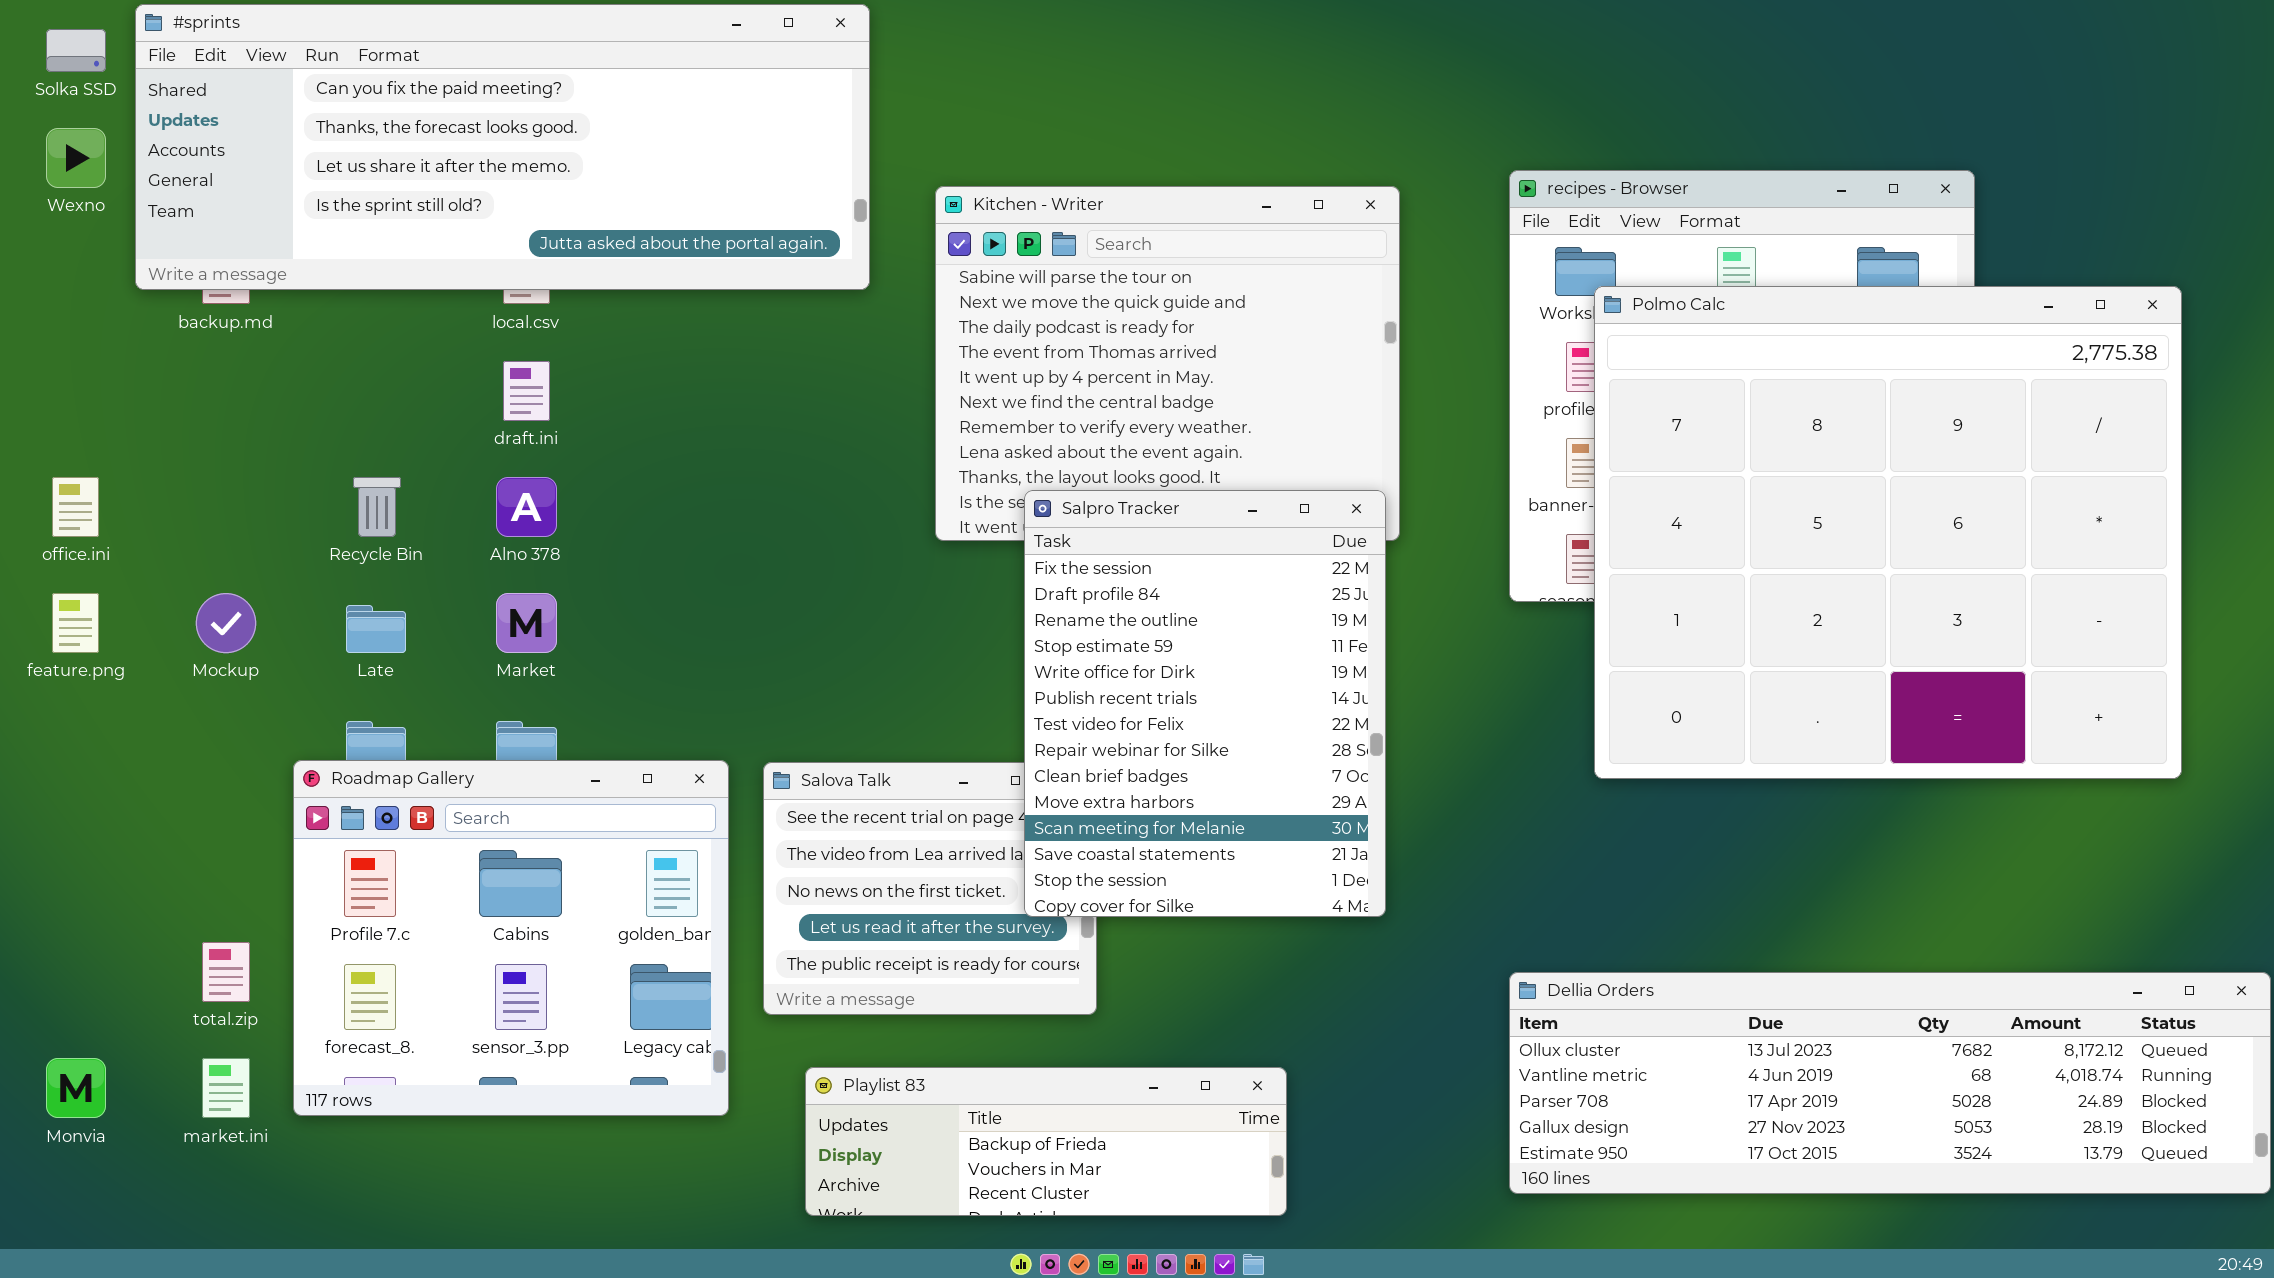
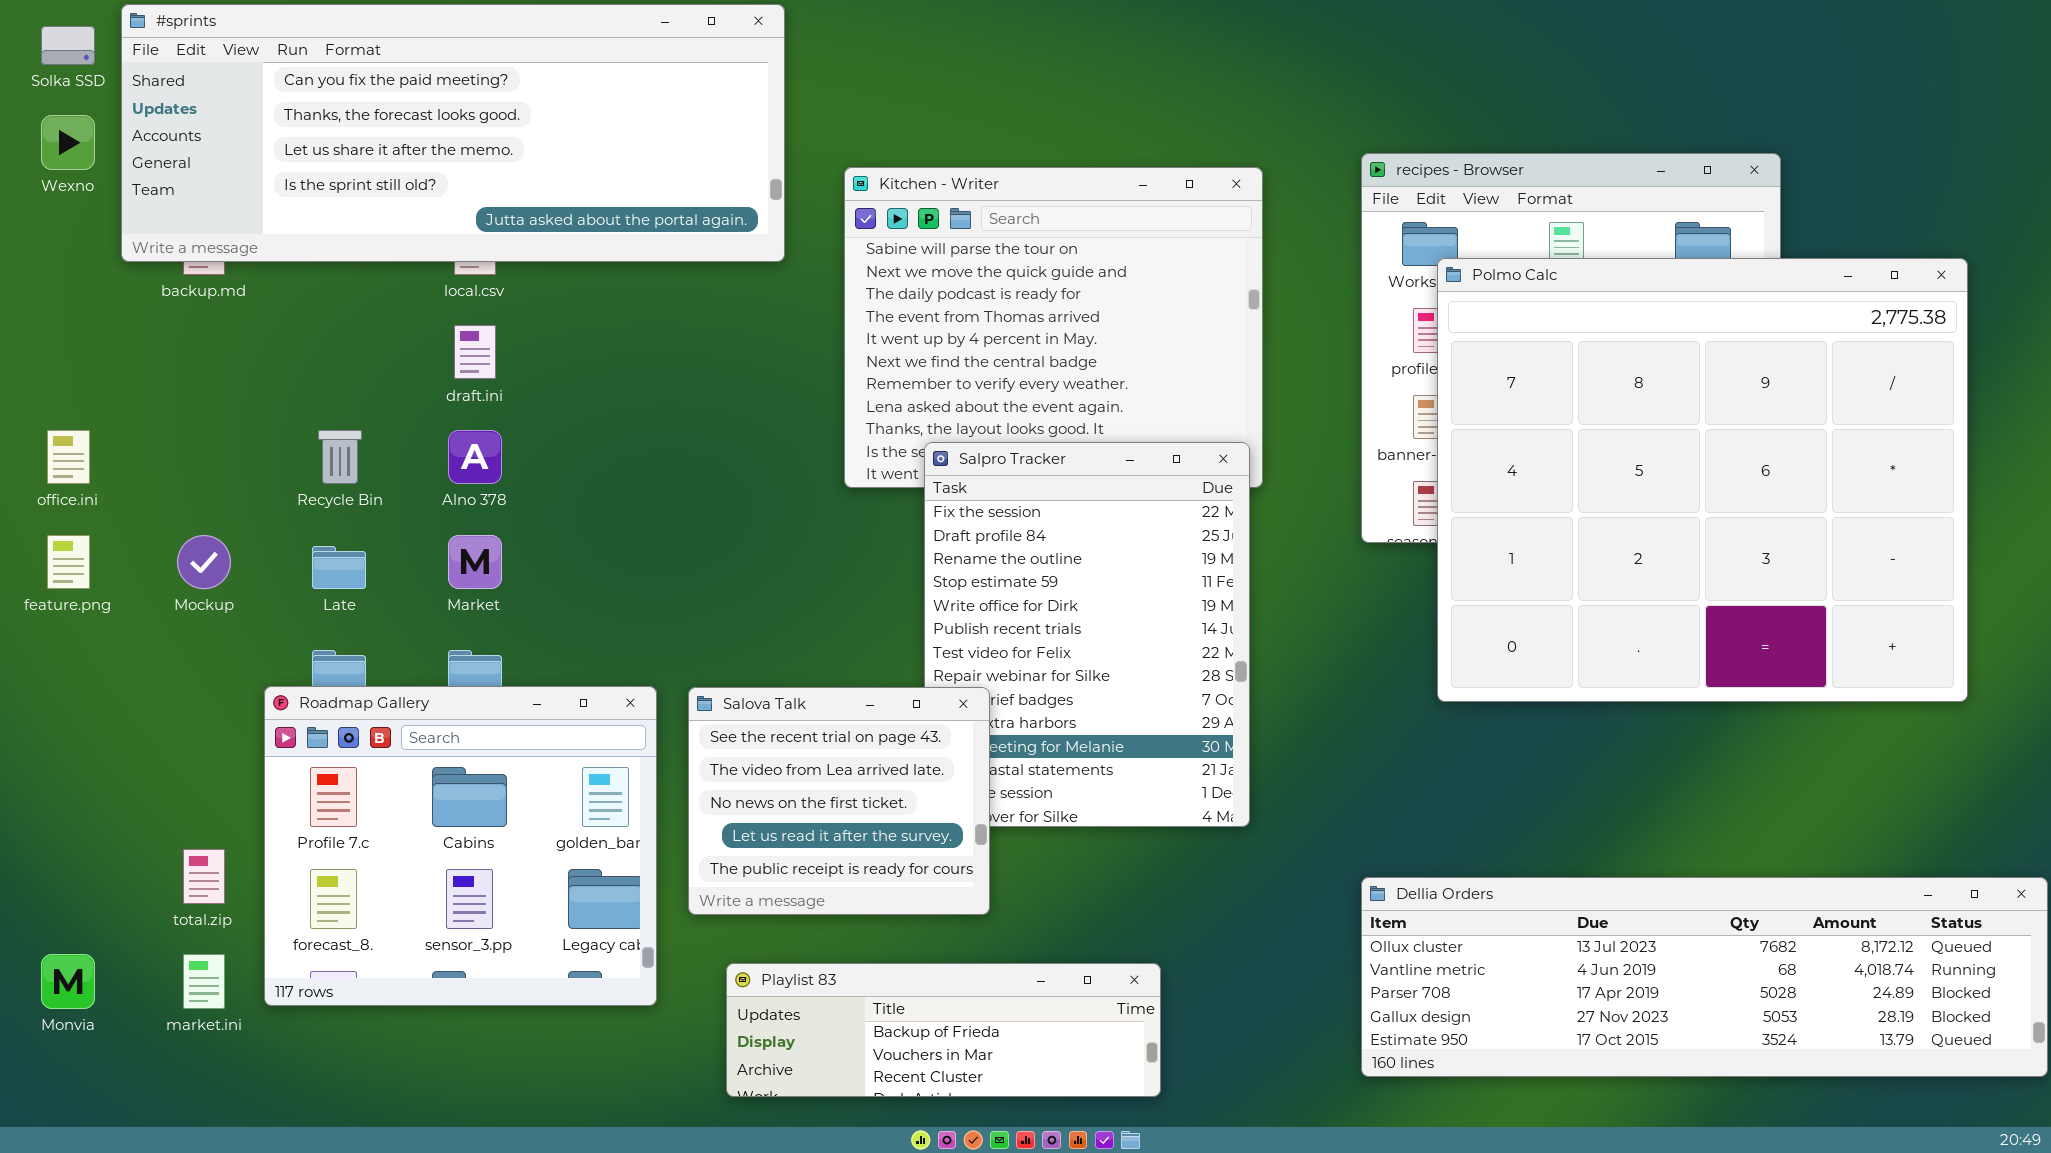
Salova Talk: [763,762,1097,1015] -> [688,687,990,915], raised

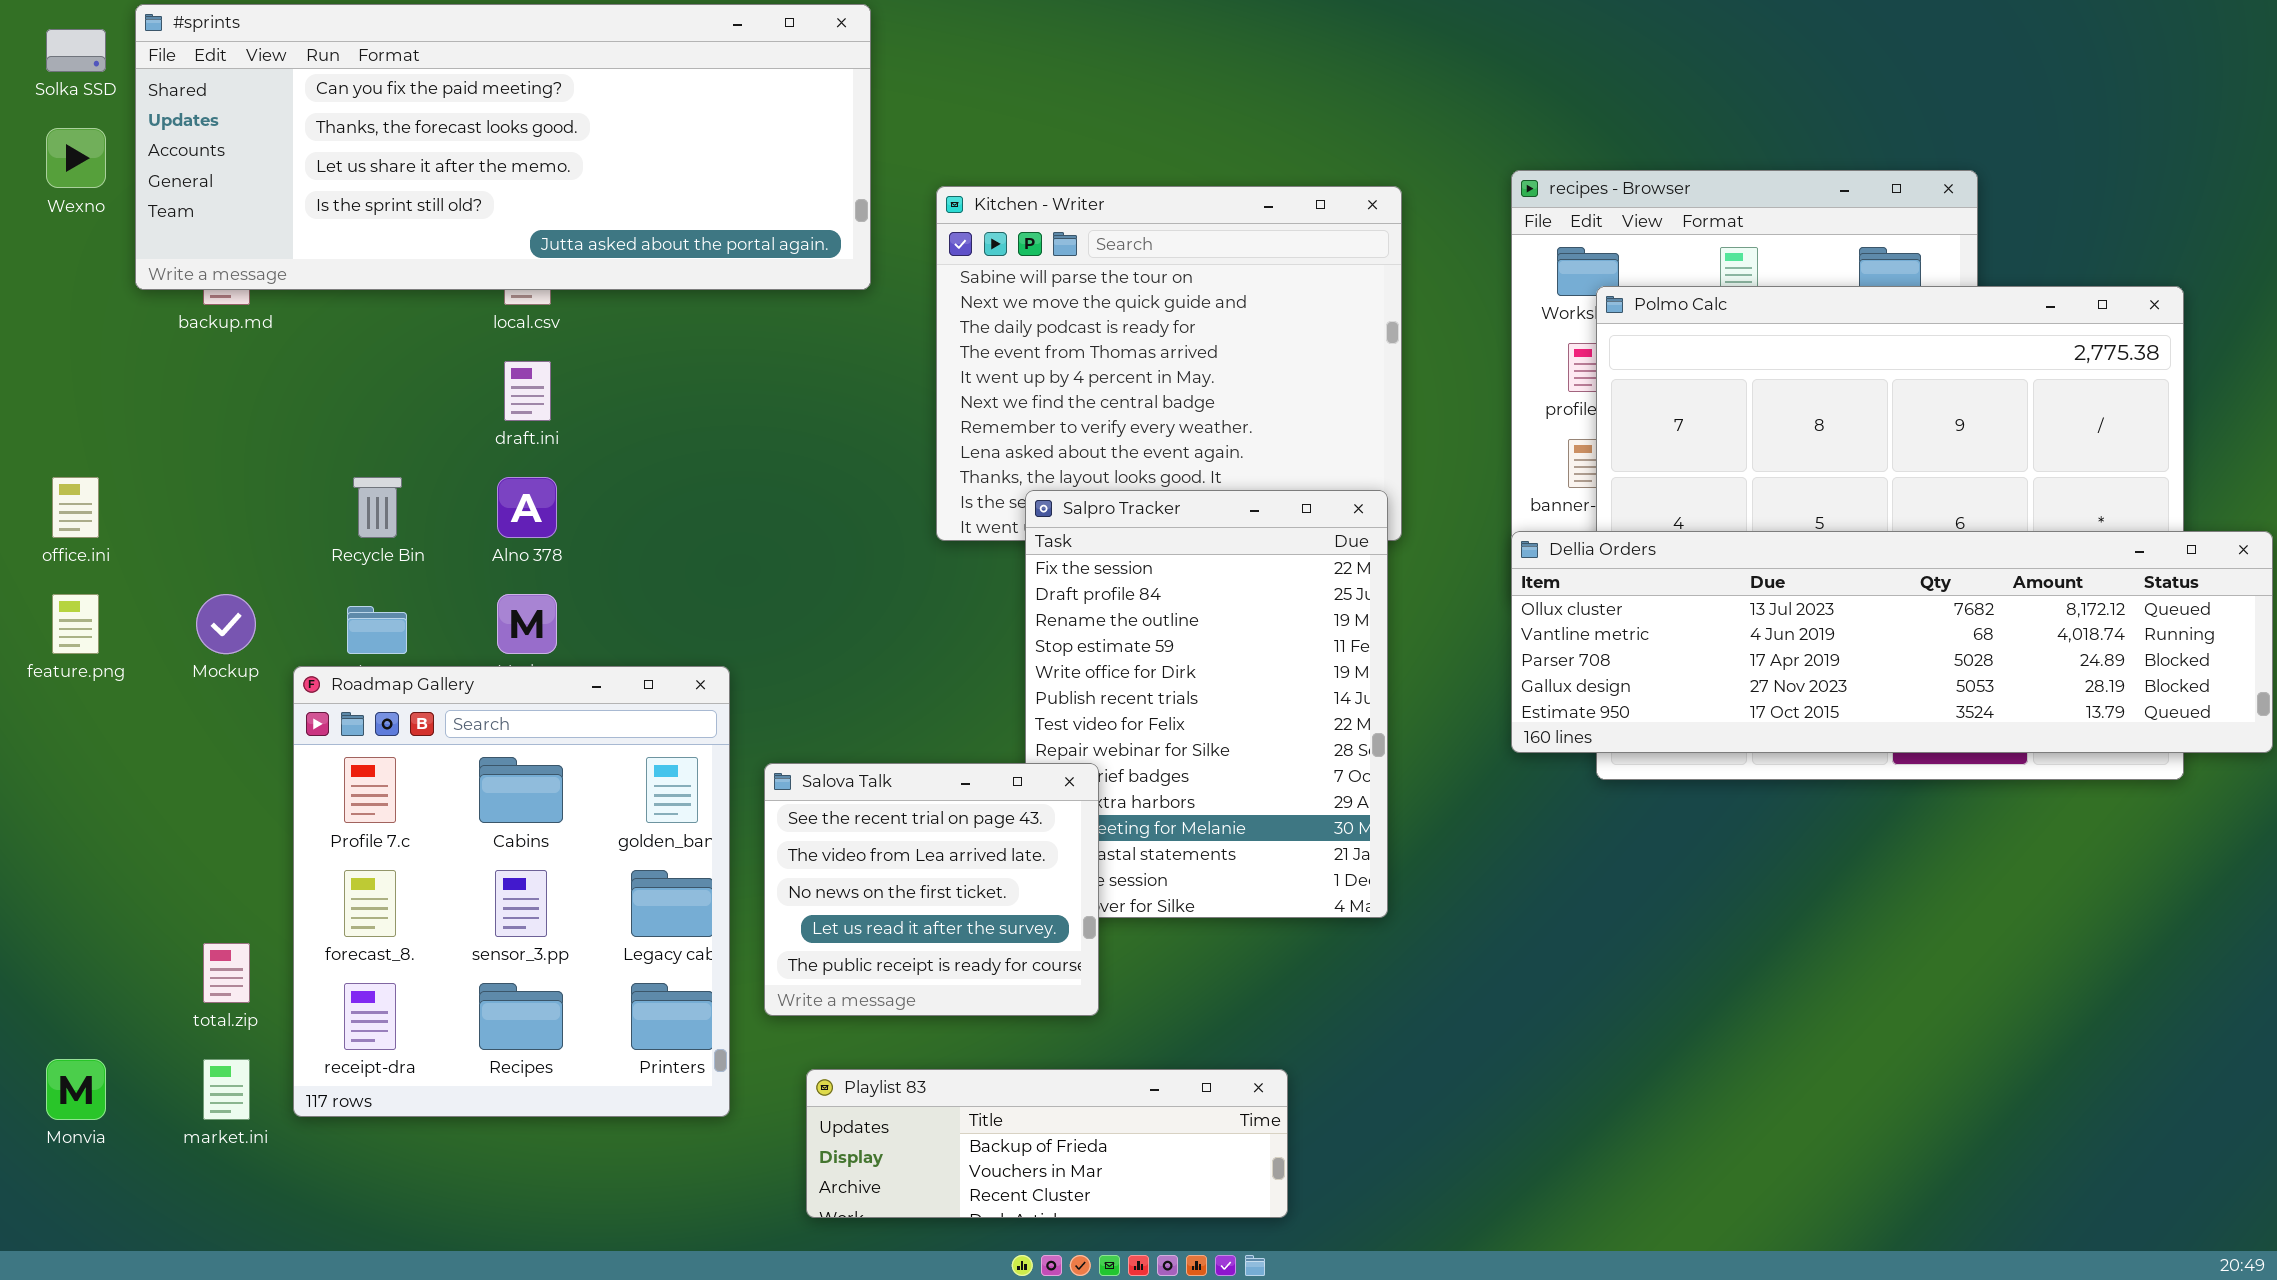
Roadmap Gallery: [264,686,657,1006] -> [293,666,730,1117], resized
Dellia Orders: [1361,877,2048,1077] -> [1511,531,2273,753], moved

